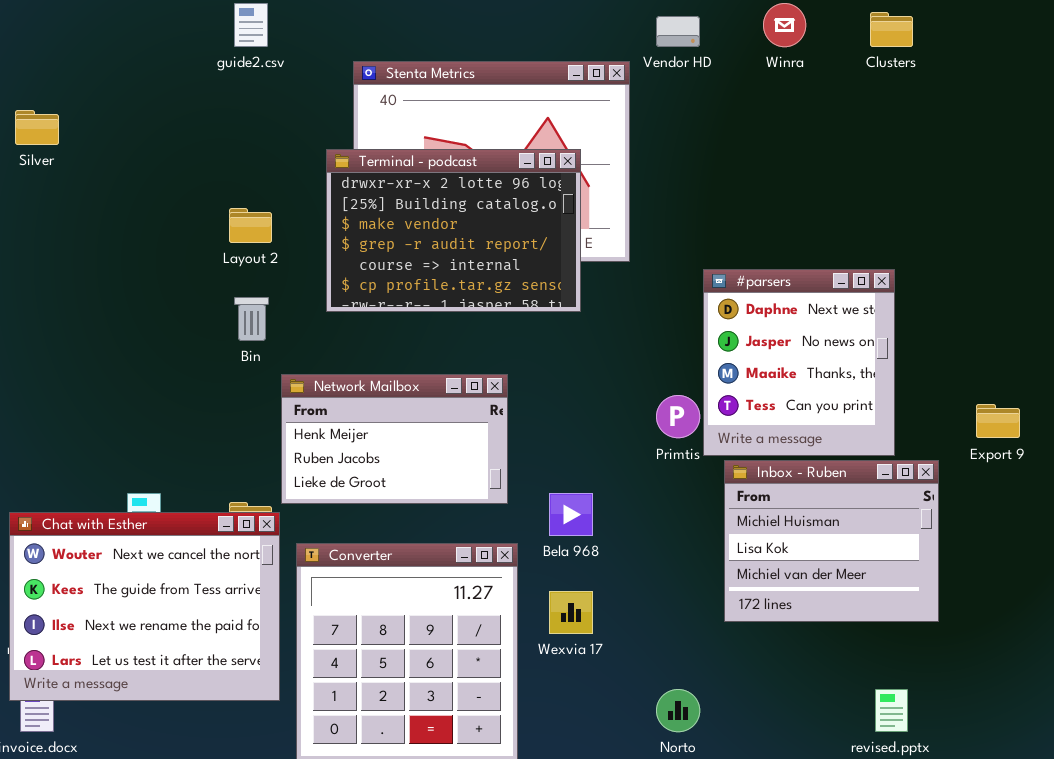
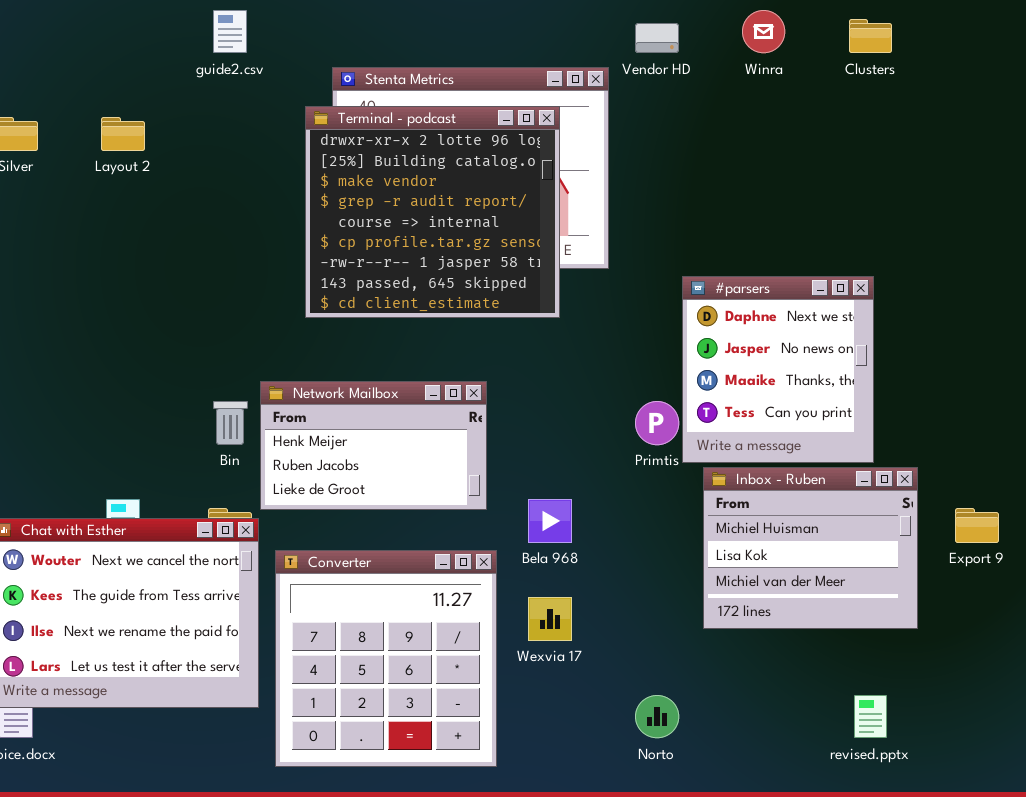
Terminal - podcast: [326,149,581,312] -> [305,106,560,318], resized
Layout 2: [229,208,272,243] -> [101,117,145,151], moved
Bin: [234,297,269,341] -> [213,401,248,445], moved
Export 9: [976,404,1020,438] -> [955,508,999,543], moved

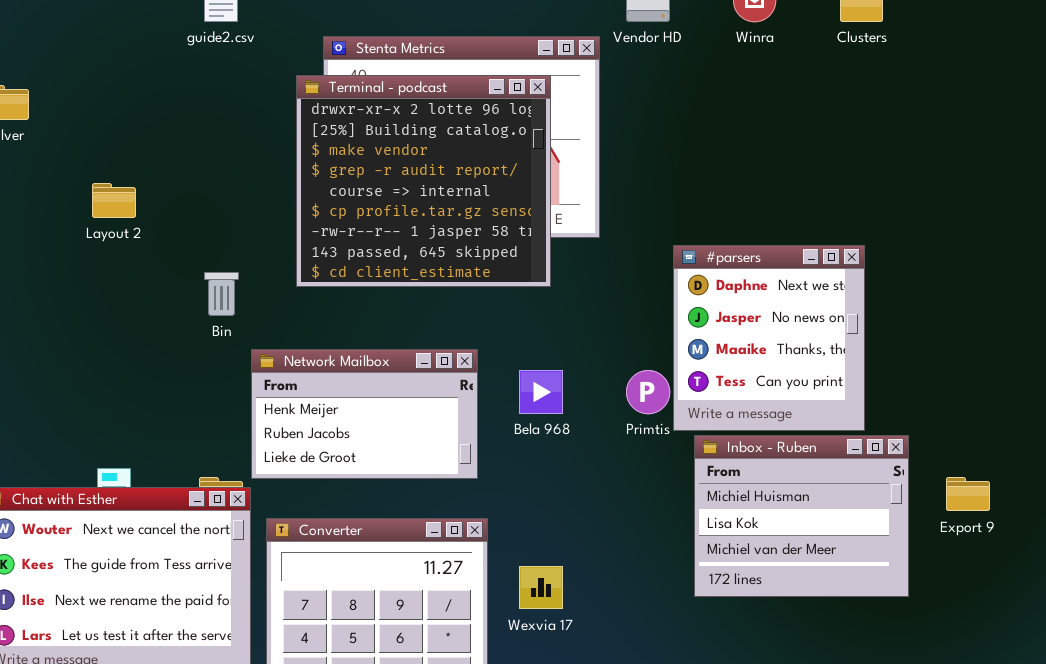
Layout 2: [101,117,145,151] -> [92,183,136,218], moved
Bin: [213,401,248,445] -> [204,272,239,316], moved
Bela 968: [528,499,572,543] -> [519,370,563,414], moved

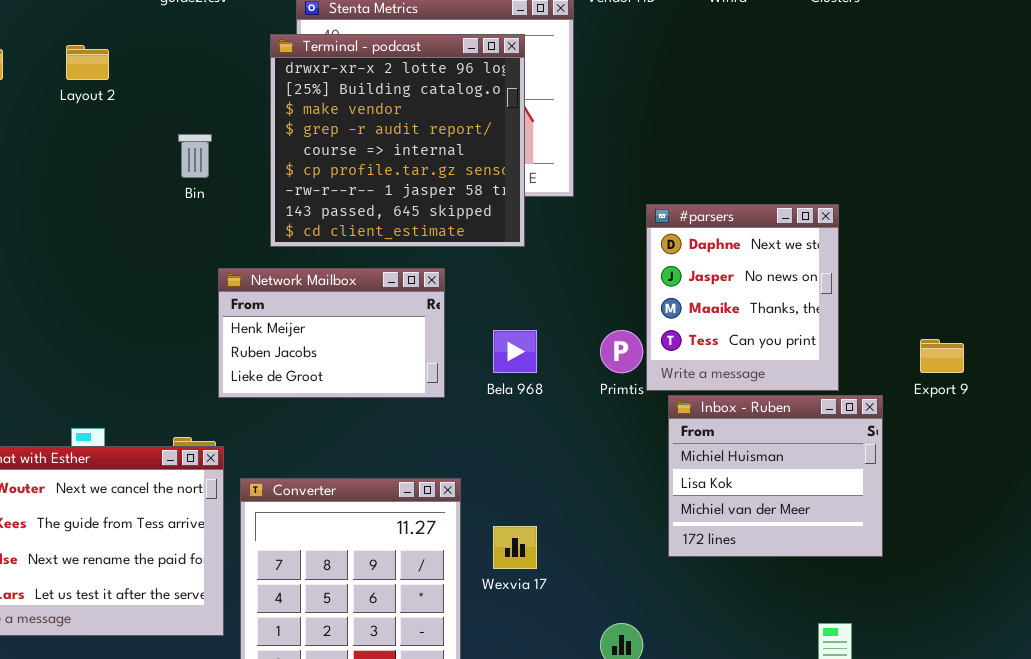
Layout 2: [92,183,136,218] -> [66,45,109,80], moved
Bin: [204,272,239,316] -> [178,134,212,178], moved
Network Mailbox: [251,349,478,479] -> [218,268,445,398], moved
Export 9: [946,477,990,511] -> [920,339,964,373], moved

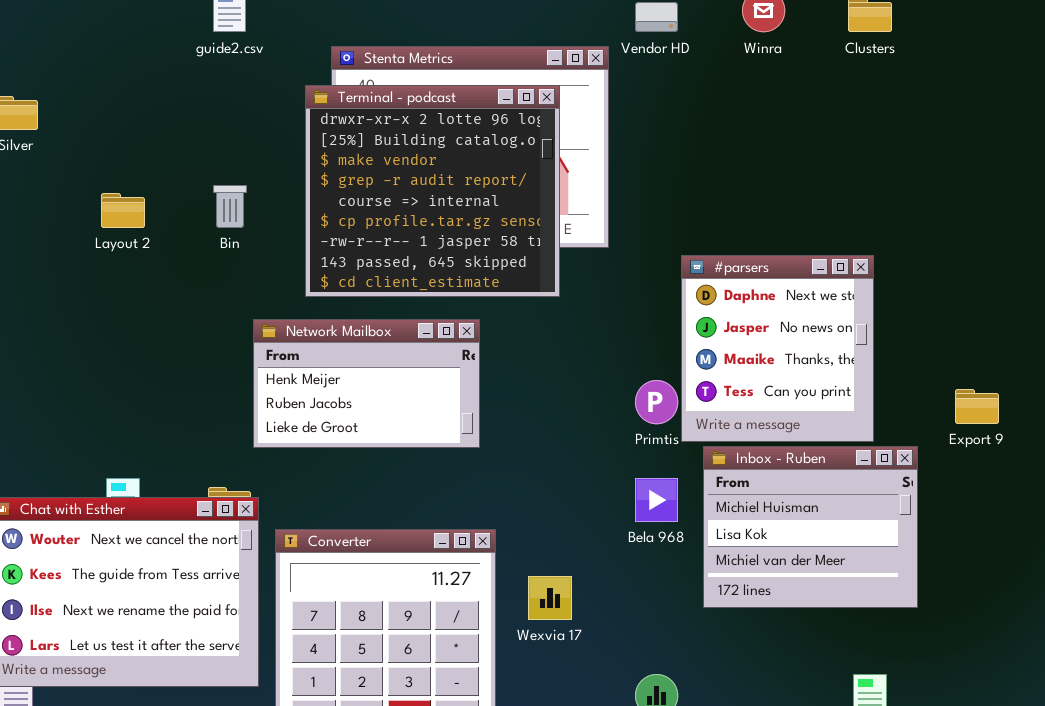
Layout 2: [66,45,109,80] -> [101,193,145,228], moved
Bela 968: [493,330,537,373] -> [635,478,678,522], moved

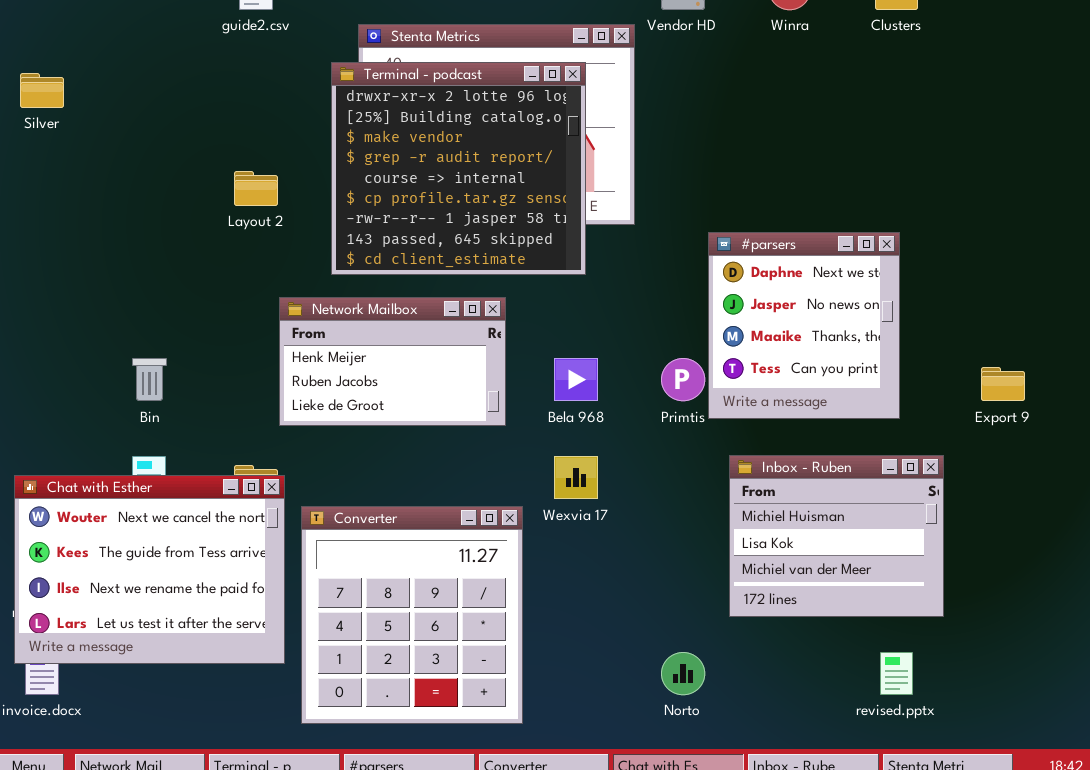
Bin: [213,185,247,228] -> [132,358,167,401], moved
Layout 2: [101,193,145,228] -> [234,171,278,206], moved
Inbox - Ruben: [703,446,918,608] -> [729,455,944,617], moved
Bela 968: [635,478,678,522] -> [554,358,598,401], moved
Wexvia 17: [528,576,572,620] -> [554,456,598,499], moved

